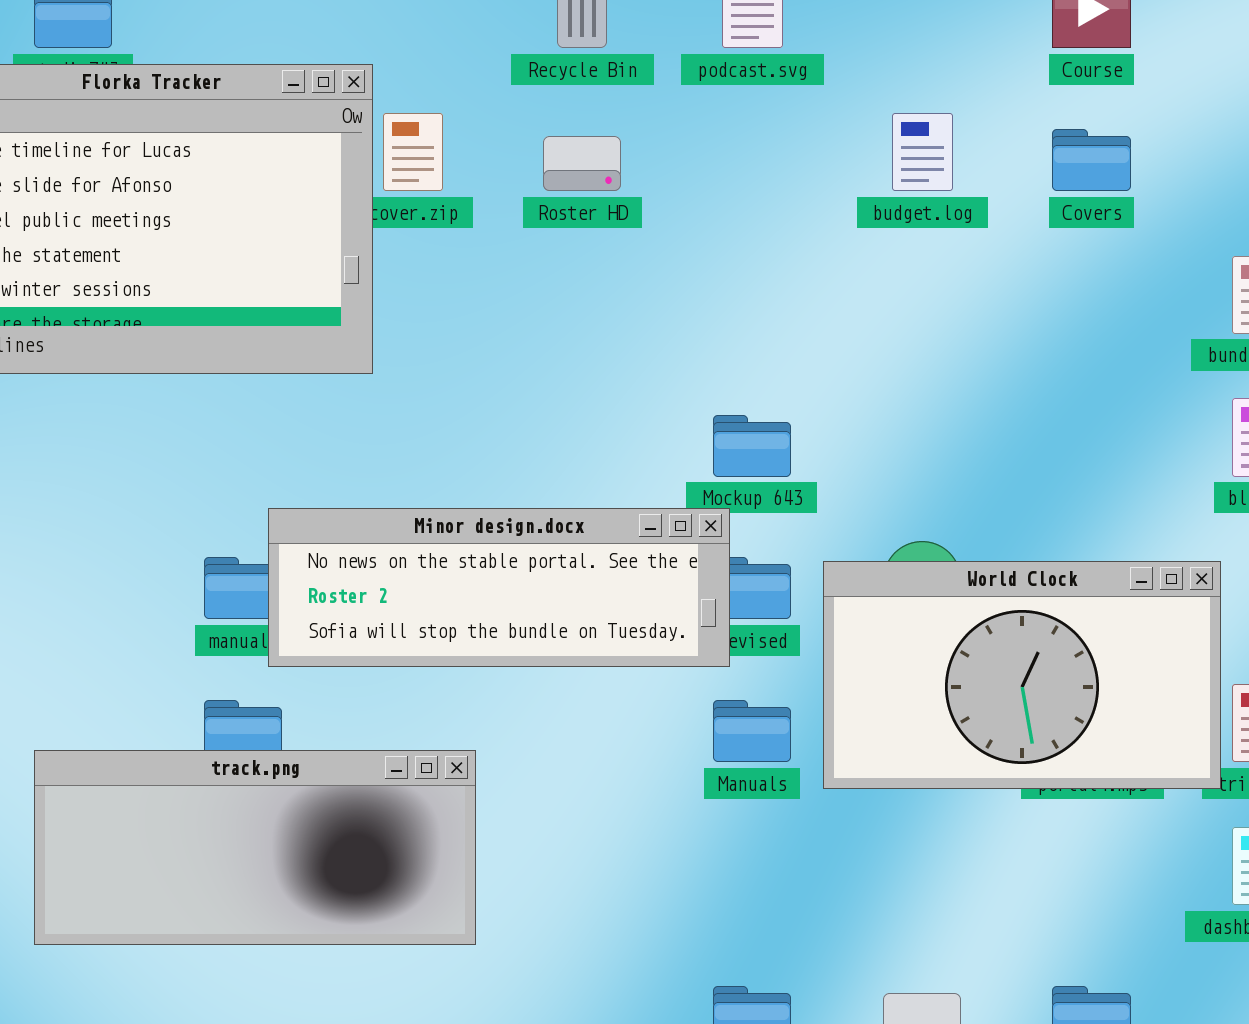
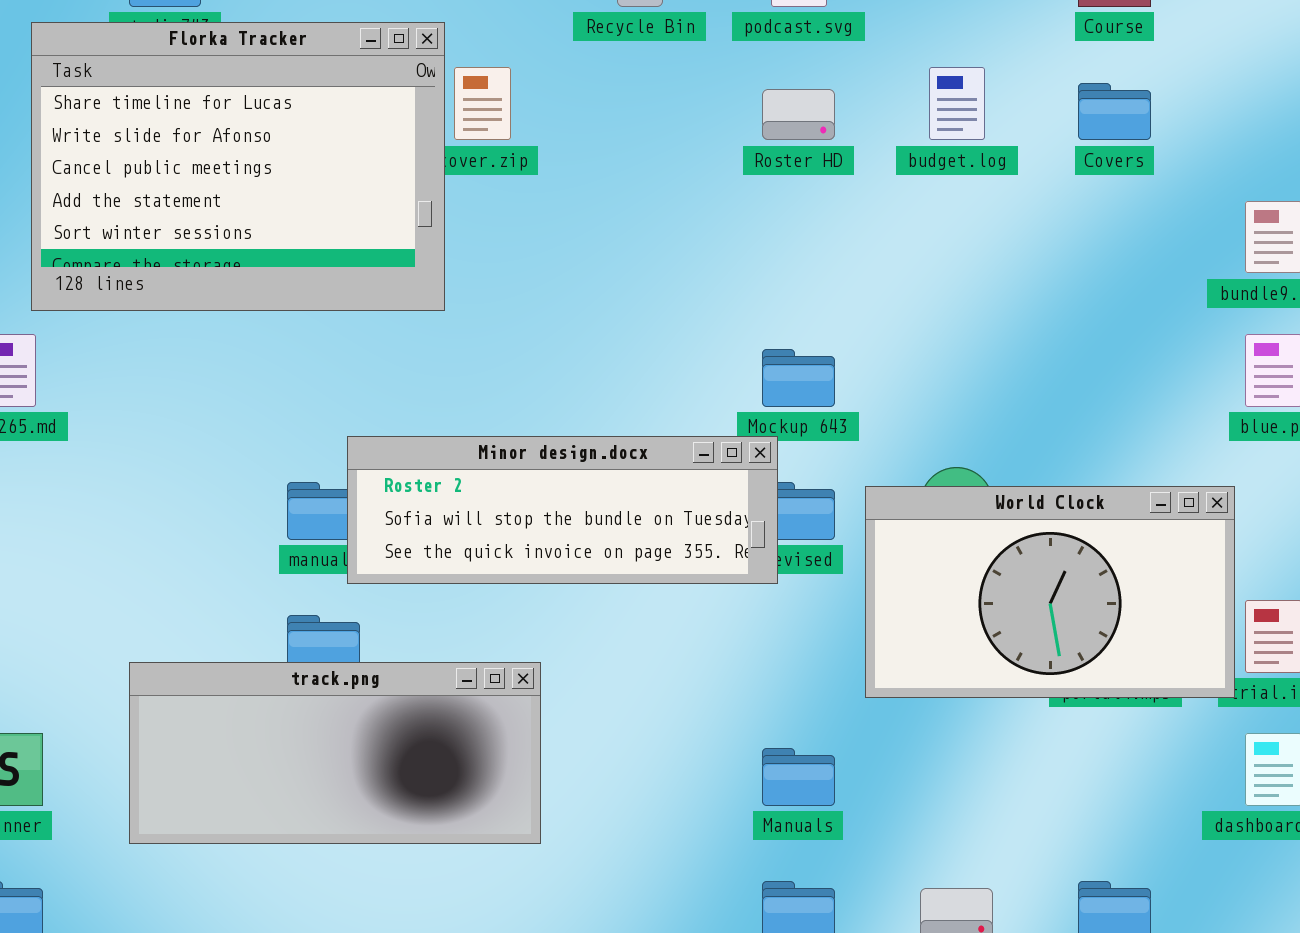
Roster HD: [543,136,621,191] -> [762,89,835,140], moved
Minor design.docx: [268,508,730,667] -> [347,436,778,584], scrolled down 1 row
Manuals: [713,700,791,762] -> [762,748,835,806], moved

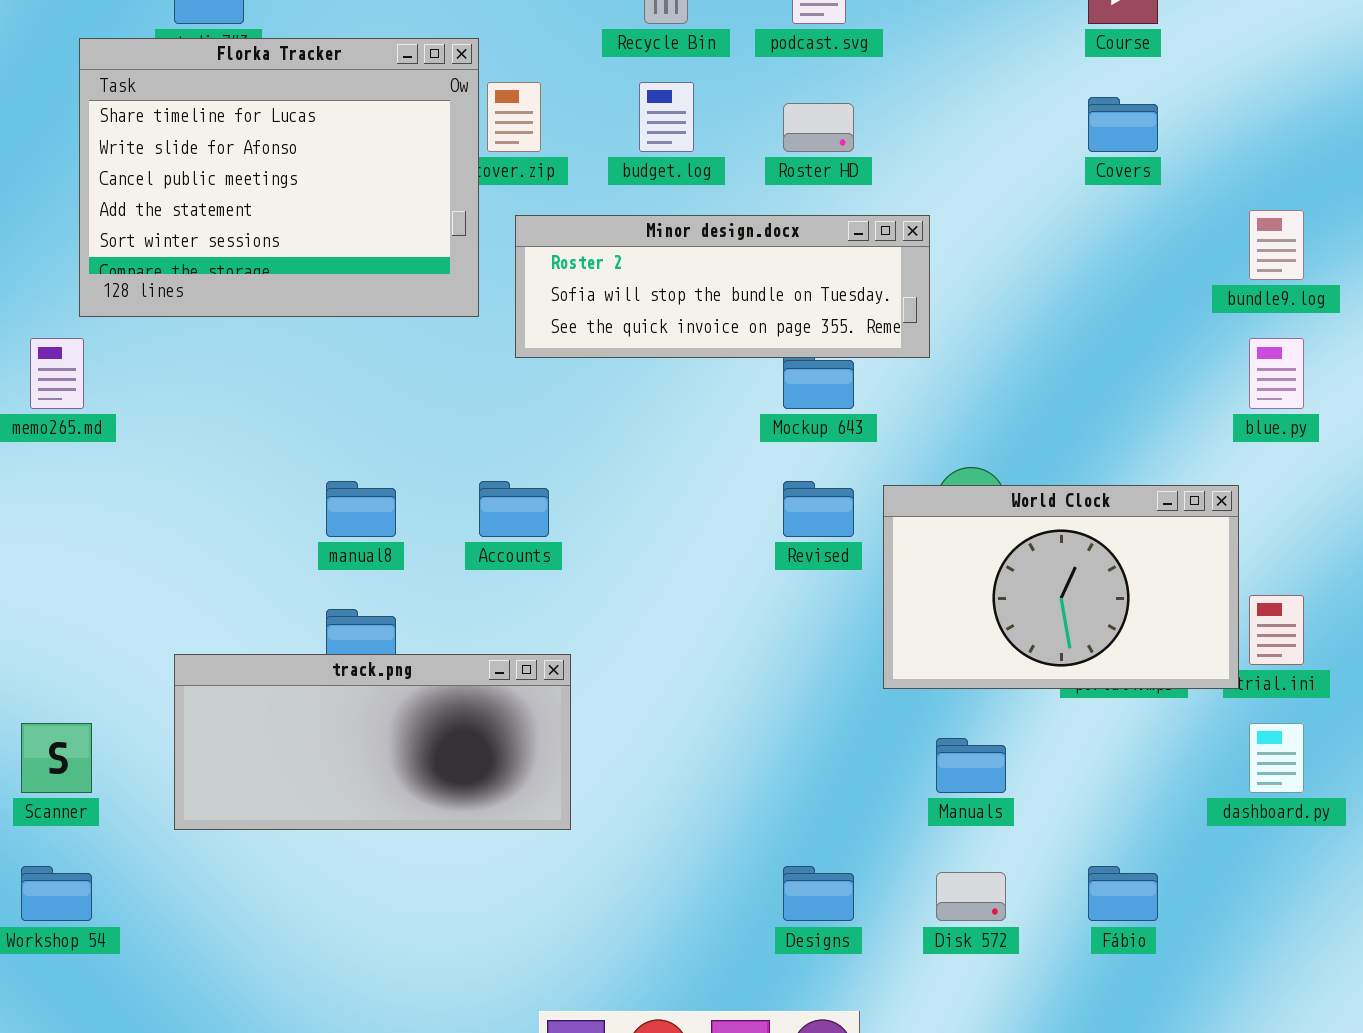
budget.log: [929,67,985,140] -> [639,82,694,152], moved
Minor design.docx: [347,436,778,584] -> [515,215,930,358], moved
Manuals: [762,748,835,806] -> [936,738,1006,793], moved

